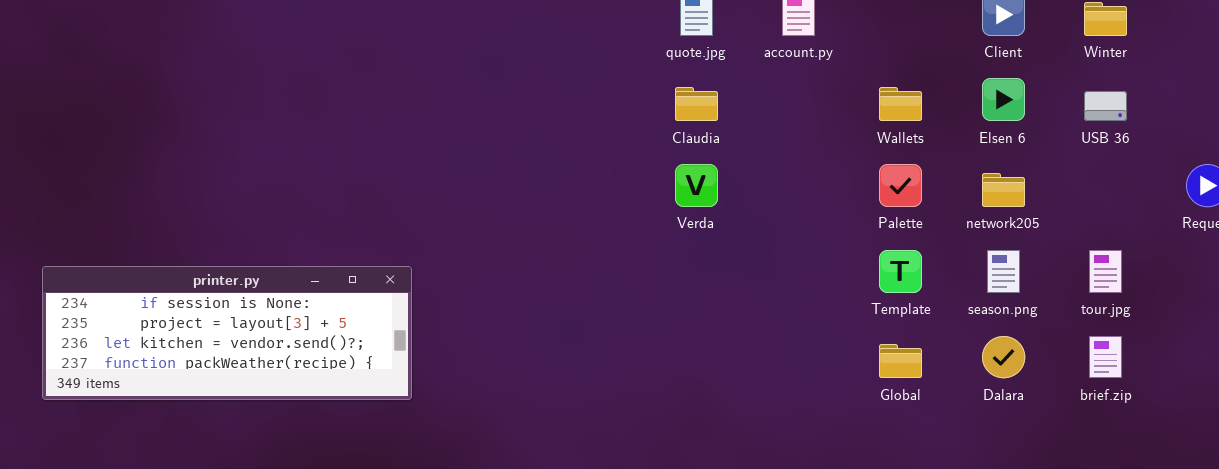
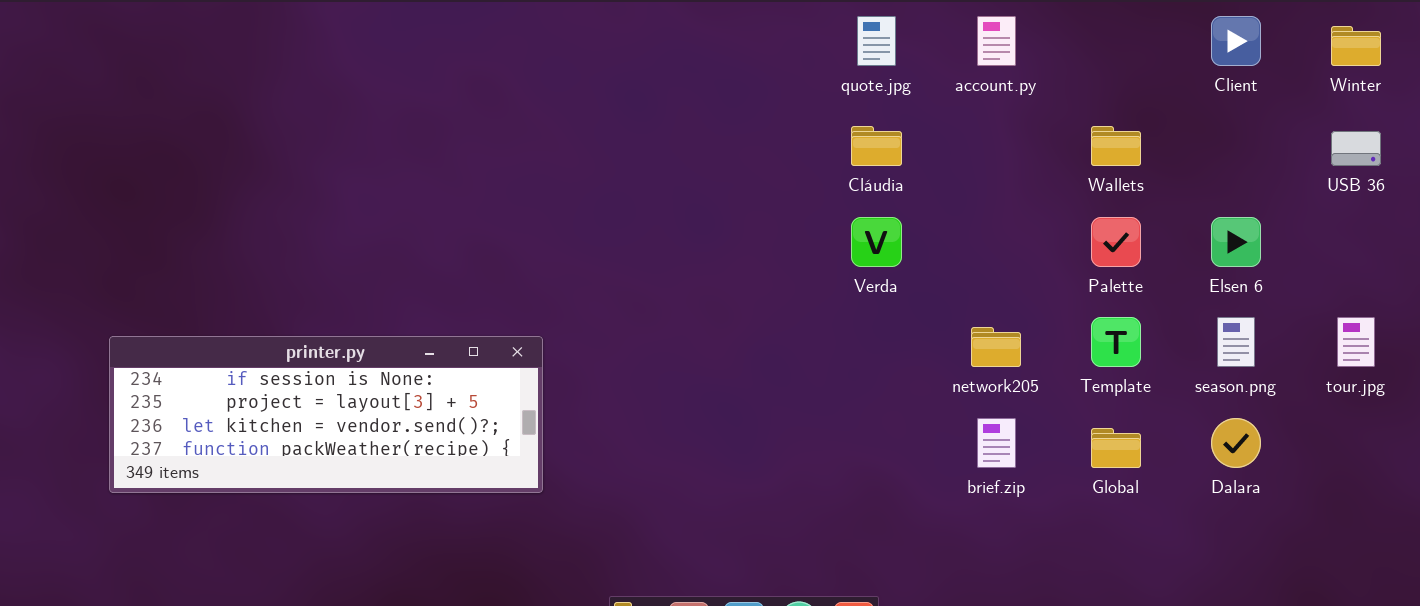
Elsen 6: [982,78,1025,121] -> [1211,217,1261,267], moved
network205: [982,173,1025,207] -> [971,327,1021,367], moved
brief.zip: [1089,336,1122,378] -> [977,418,1016,468], moved

